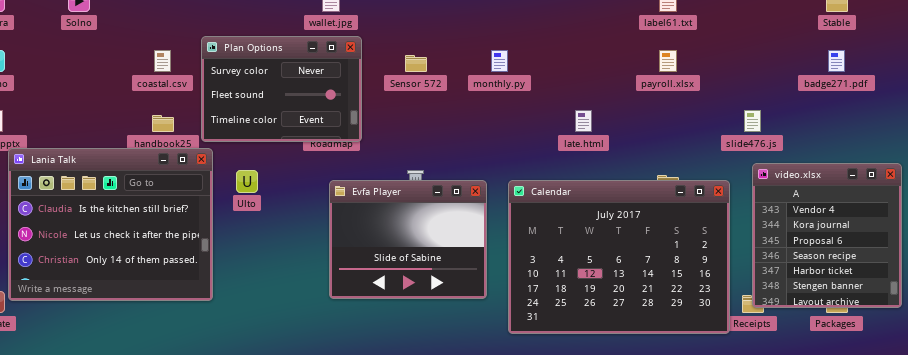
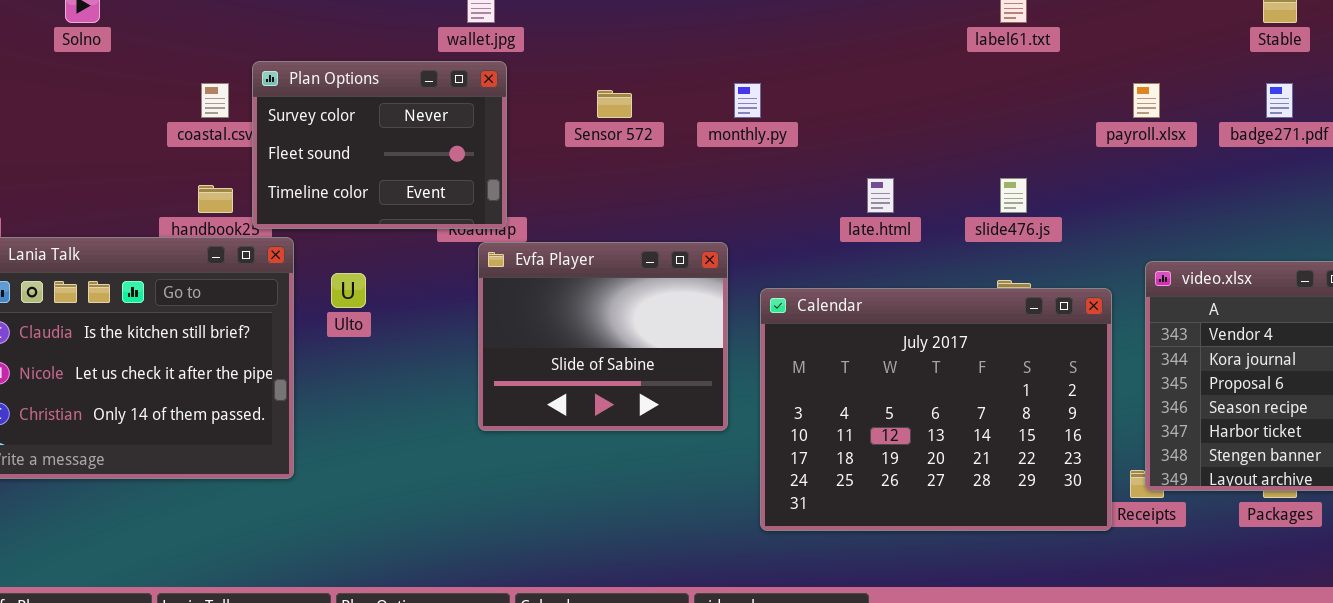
Plan Options: [201,36,362,142] -> [252,61,507,229], moved
payroll.xlsx: [659,50,677,72] -> [1133,83,1160,118], moved
slide476.js: [744,110,761,132] -> [1000,178,1027,213], moved
Evfa Player: [329,180,487,299] -> [478,242,728,431], moved

